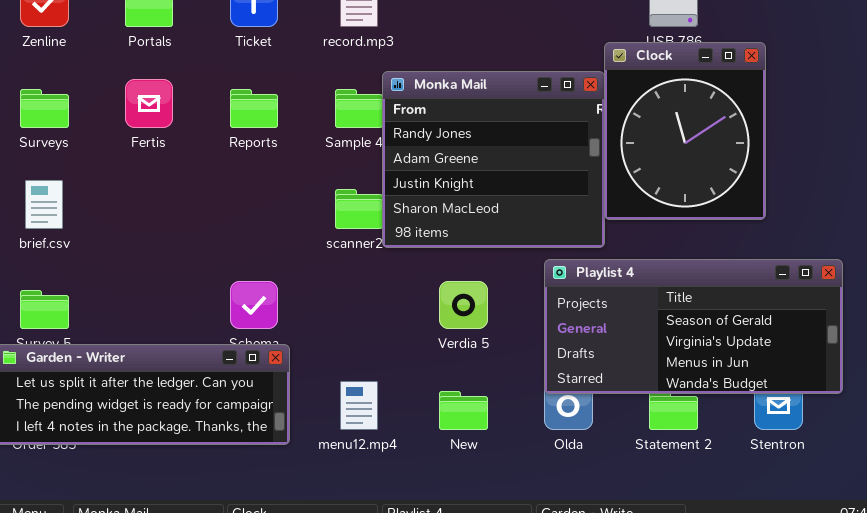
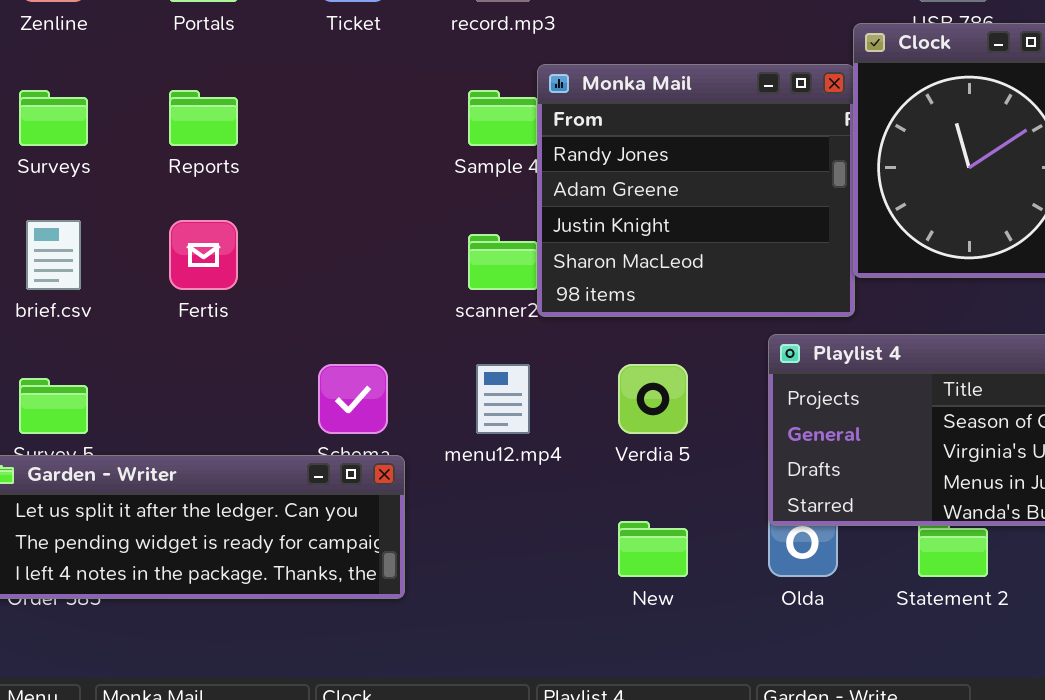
Fertis: [125,79,173,128] -> [169,220,238,290], moved
Reports: [230,89,278,128] -> [169,90,238,146], moved
menu12.mp4: [340,381,378,430] -> [476,364,530,434], moved

